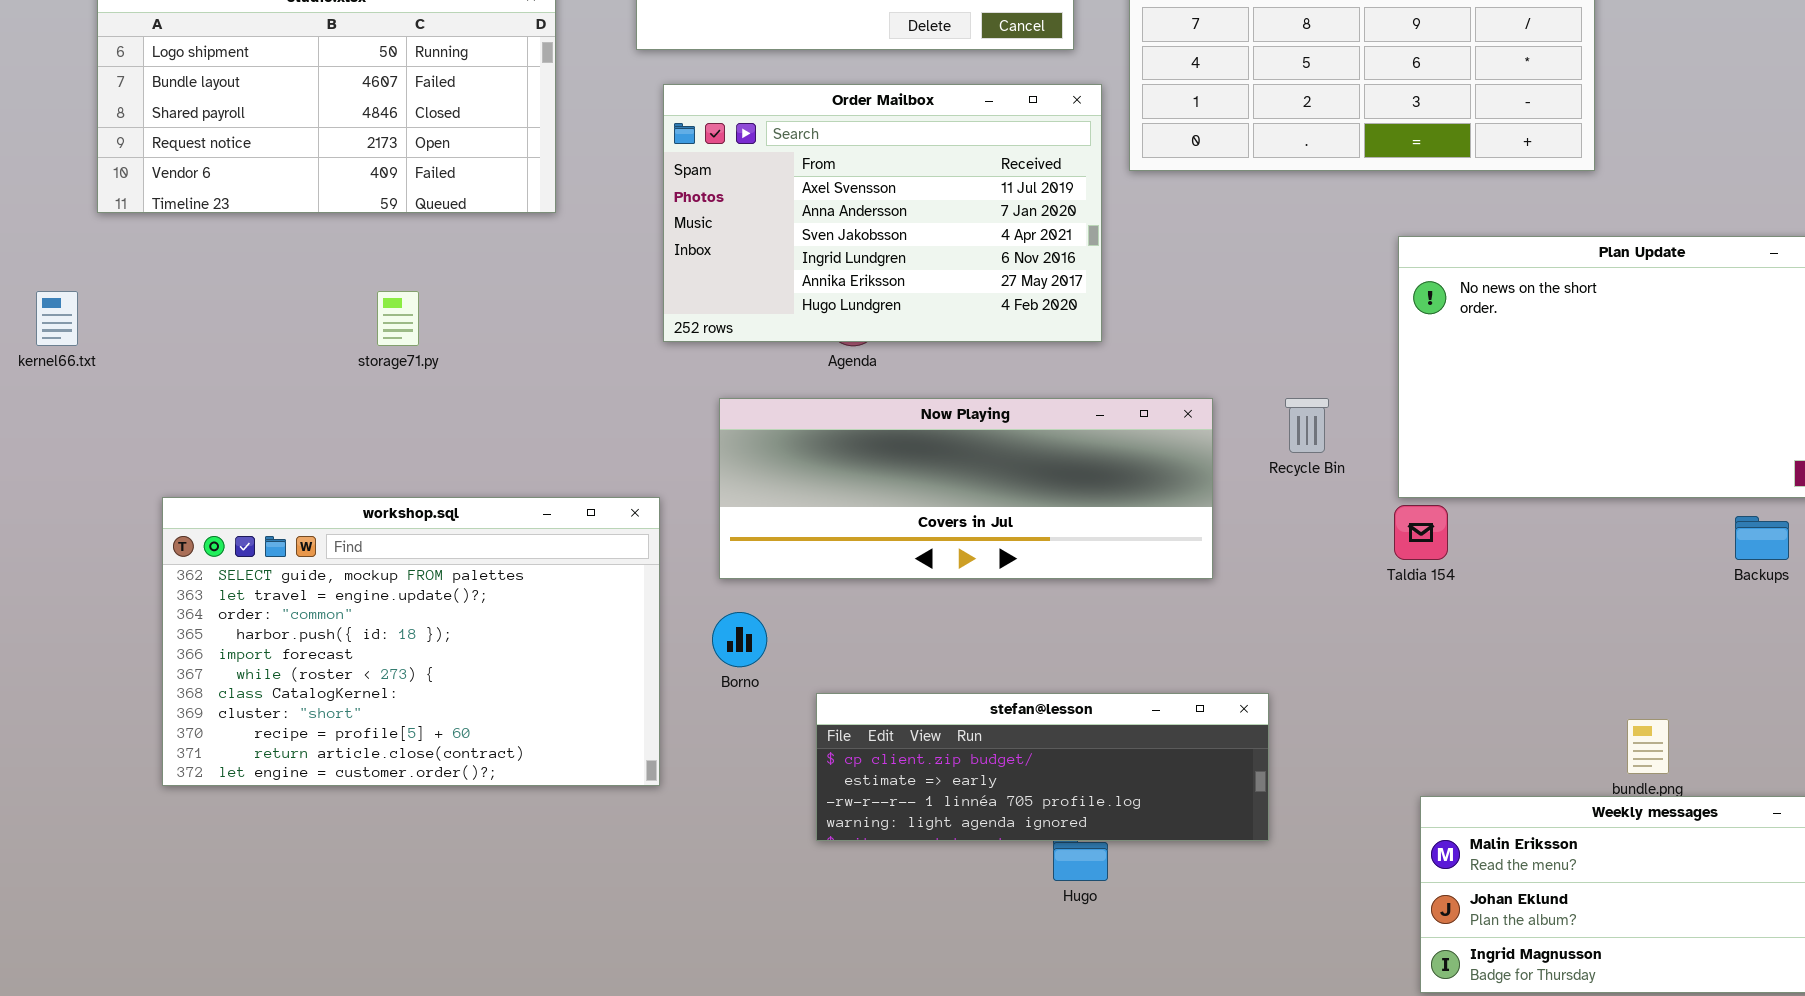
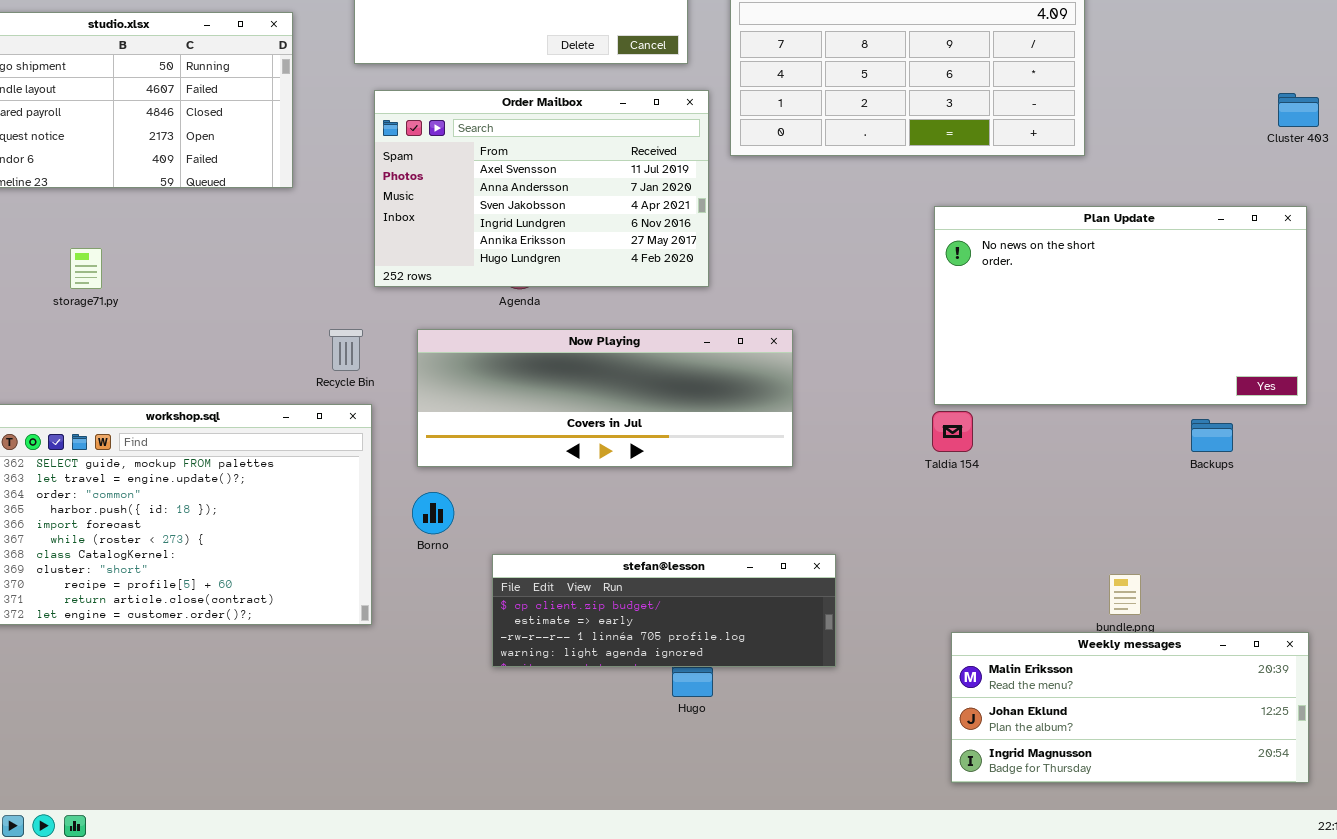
storage71.py: [377,291,419,346] -> [70,248,102,289], moved
Recycle Bin: [1285,398,1329,453] -> [329,329,363,371], moved

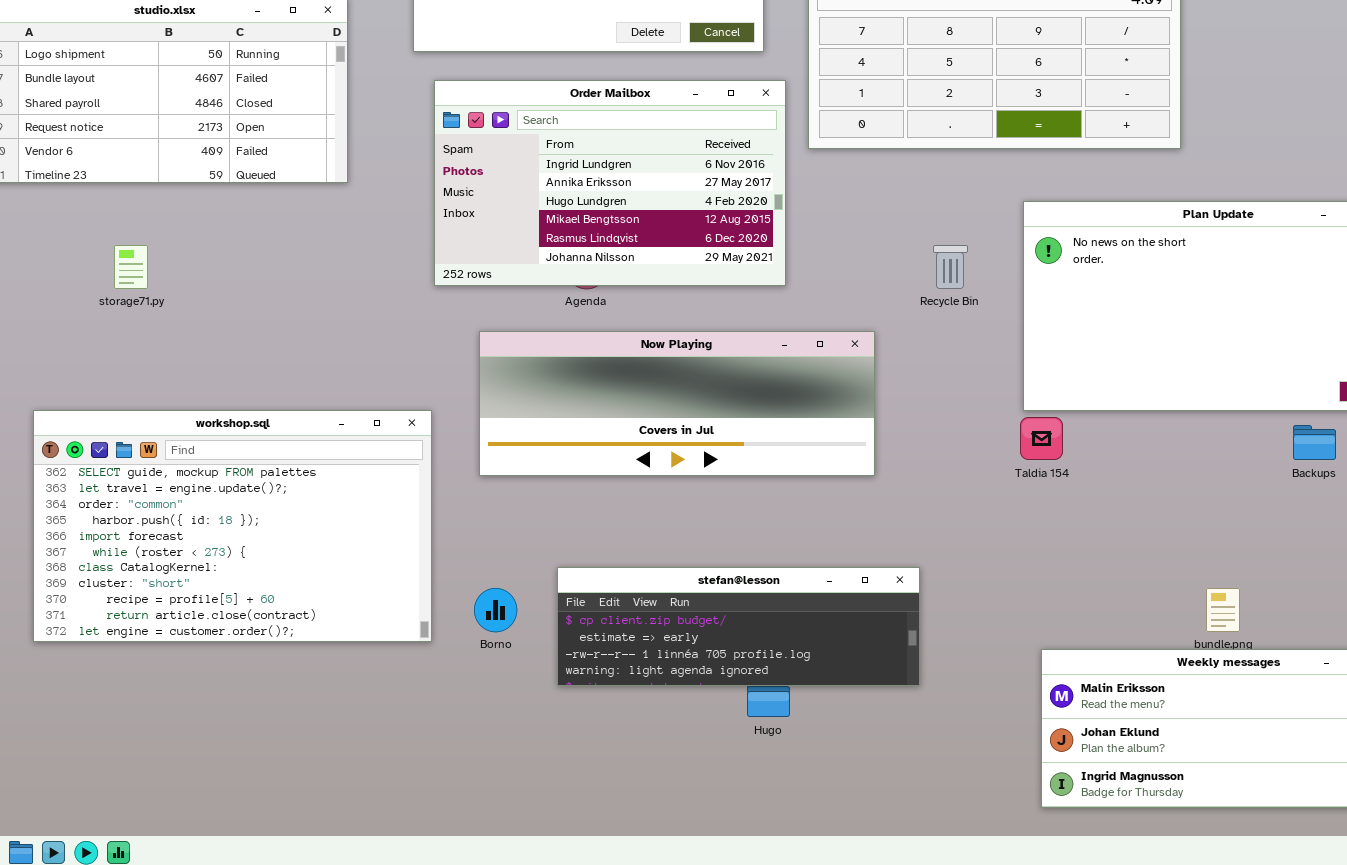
Order Mailbox: [374,90,709,287] -> [434,80,786,286], scrolled down 3 rows
Recycle Bin: [329,329,363,371] -> [933,245,968,289], moved
Borno: [412,492,454,534] -> [474,588,517,632], moved

